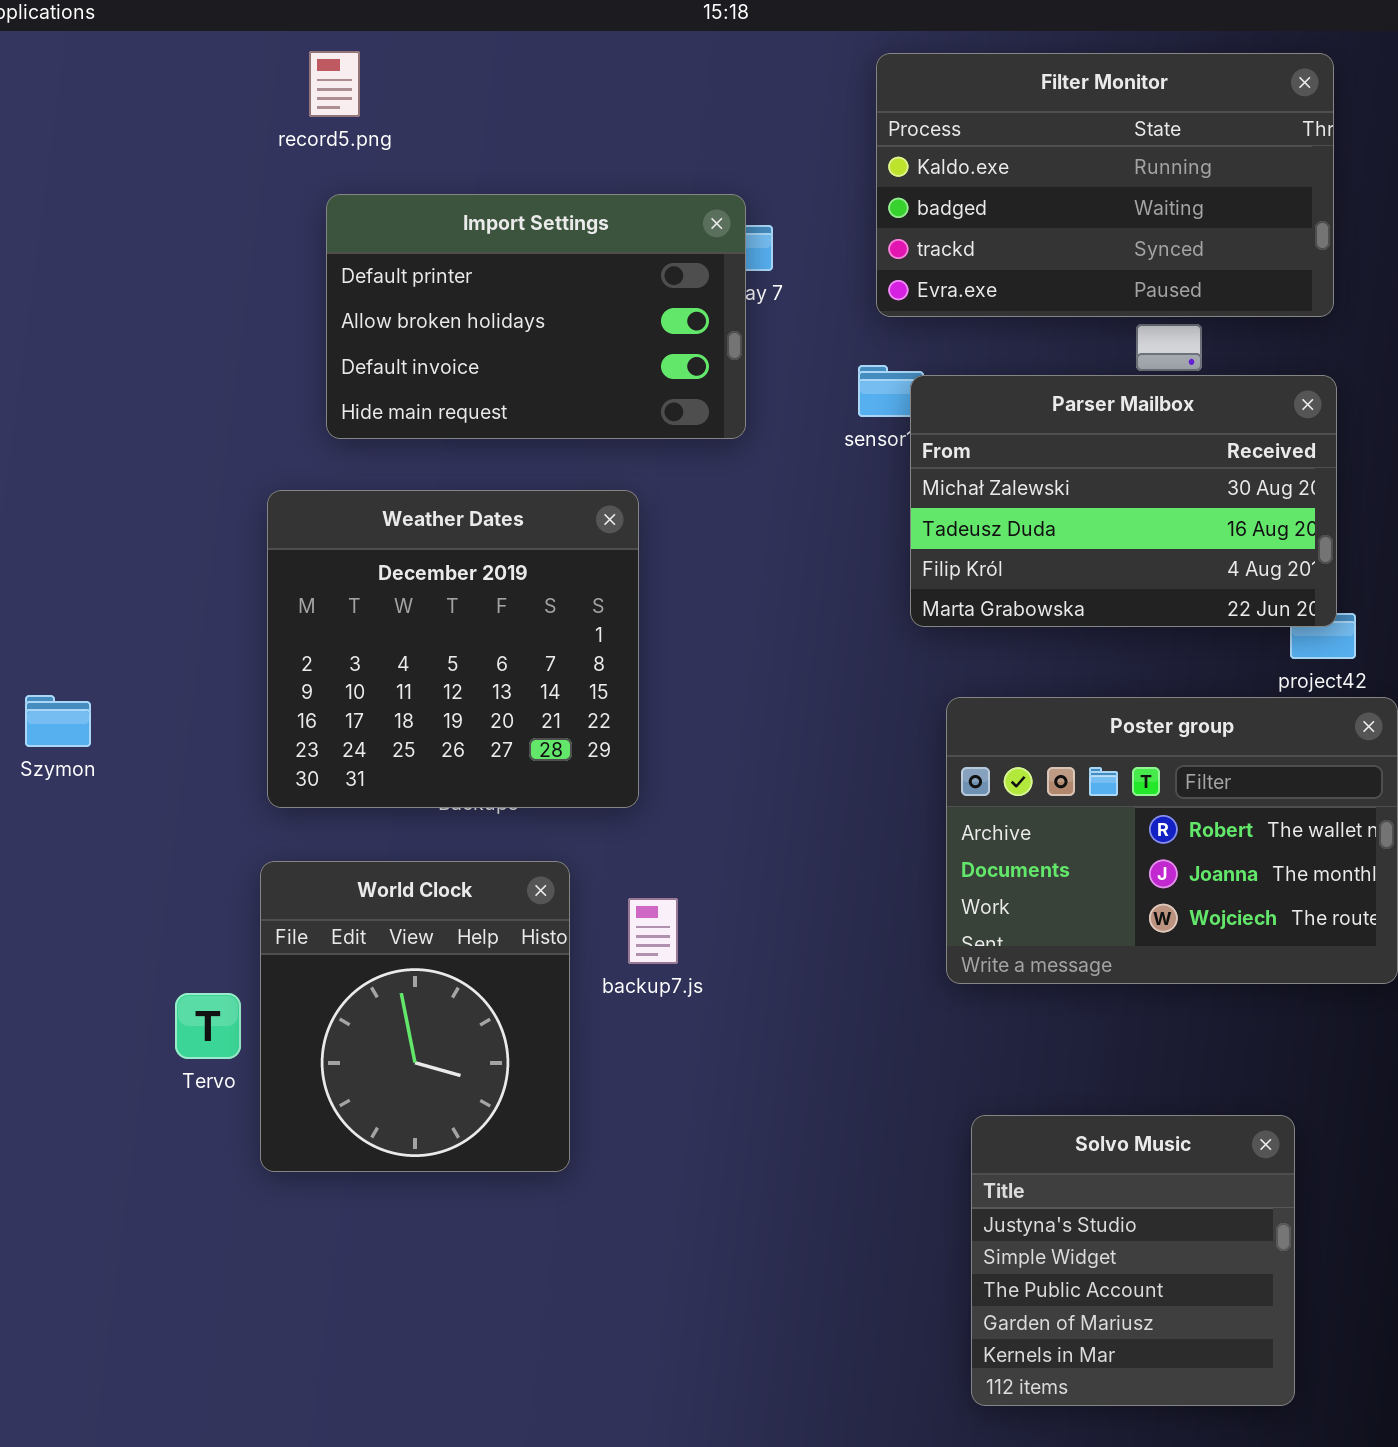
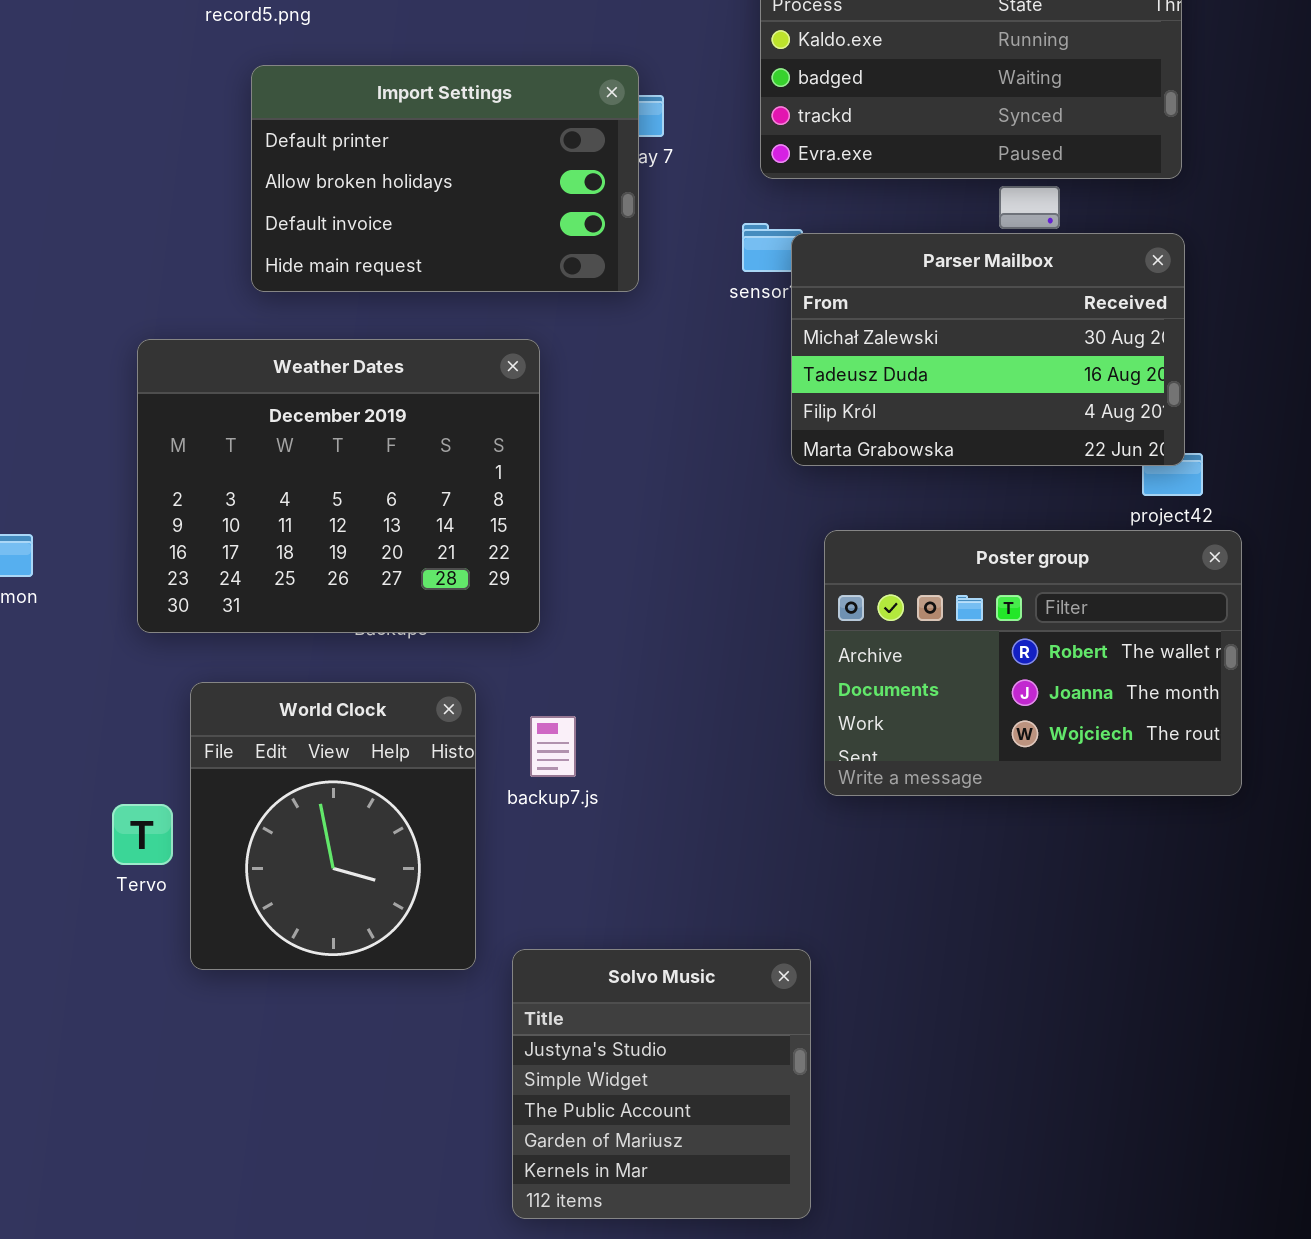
Weather Dates: [267,490,639,808] -> [137,339,540,633], resized
Solvo Music: [971,1115,1295,1406] -> [512,949,811,1219], moved

